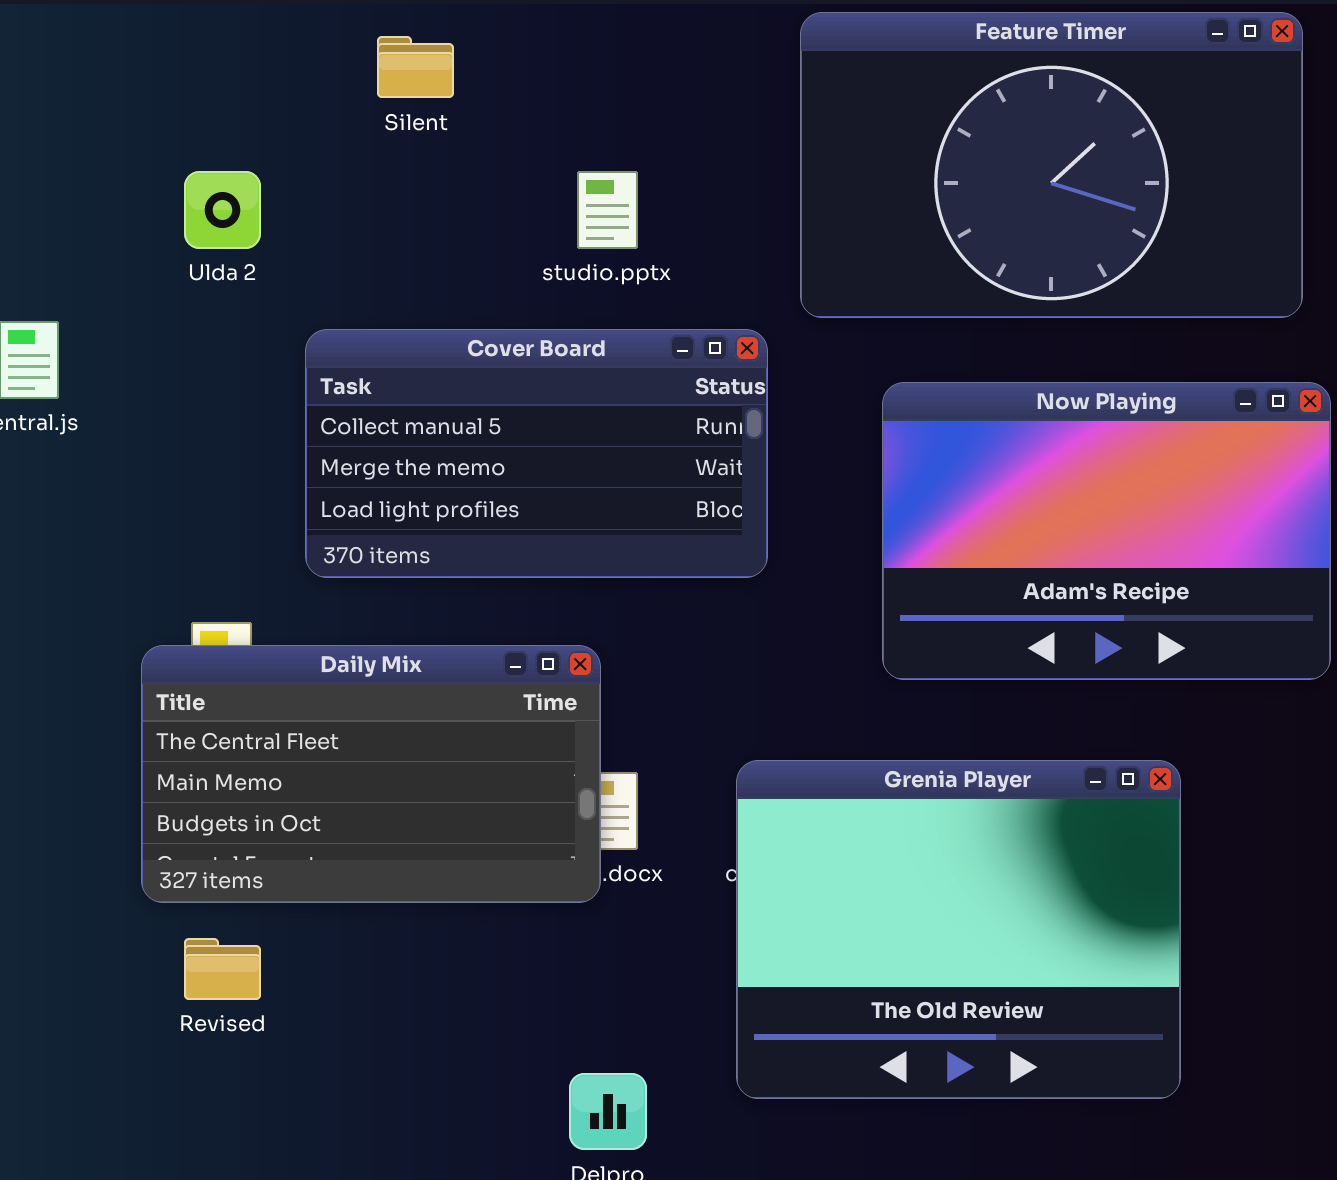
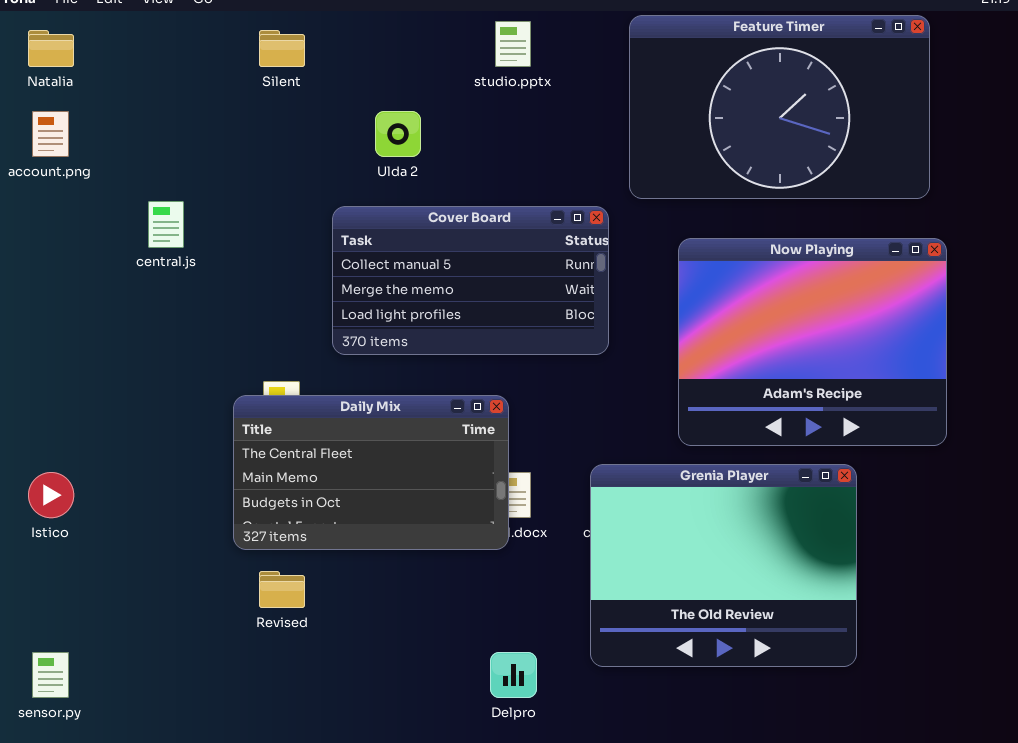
Silent: [377,36,454,98] -> [259,30,305,67], moved
Ulda 2: [184,171,261,249] -> [375,111,421,157], moved
studio.pptx: [577,171,638,249] -> [495,21,531,67], moved
Now Playing: [882,382,1331,680] -> [678,238,947,446], resized

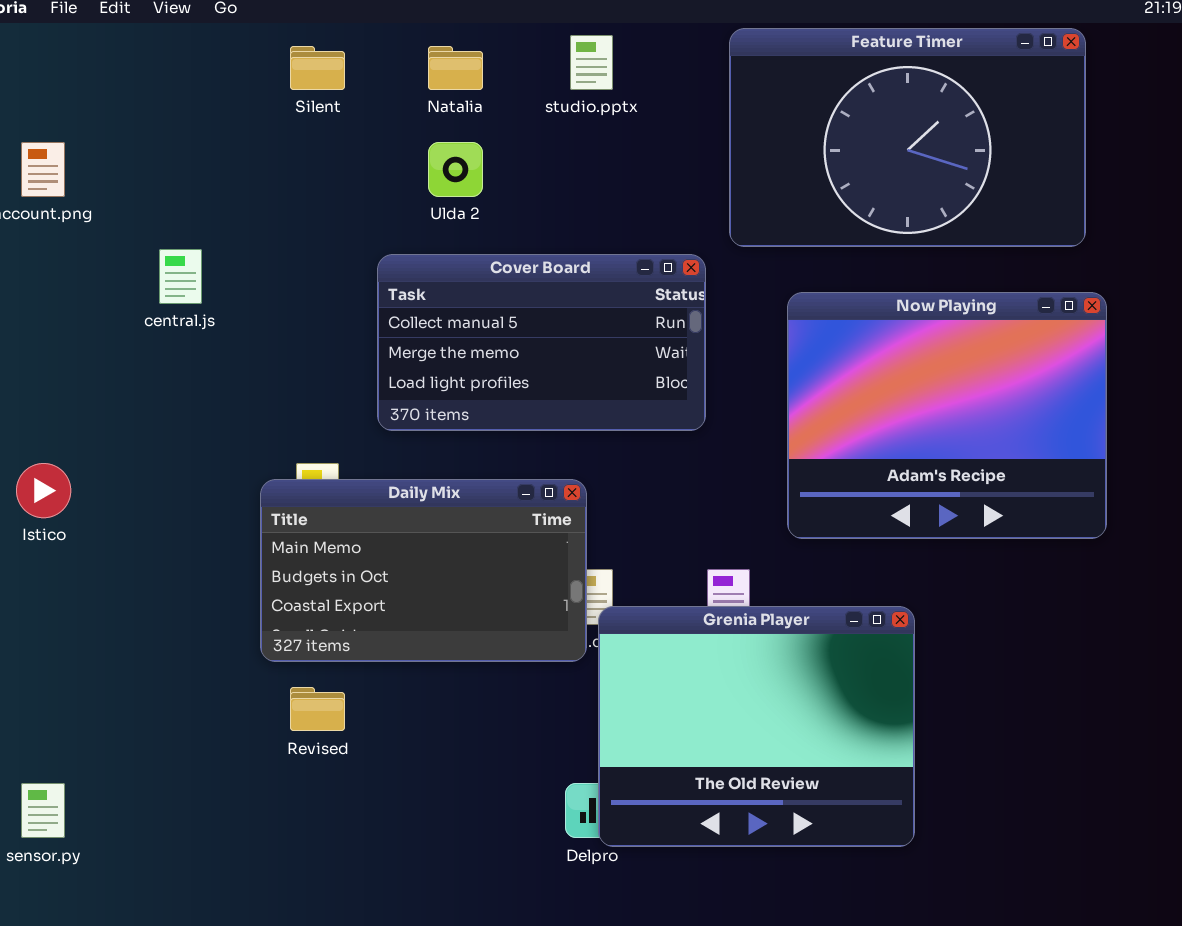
Natalia: [28,30,74,67] -> [428,46,483,90], moved
Daily Mix: [233,395,509,550] -> [260,479,587,662], scrolled down 1 row
Grenia Player: [590,464,857,667] -> [598,606,915,847], moved
Istico: [28,472,74,518] -> [16,463,71,518], moved

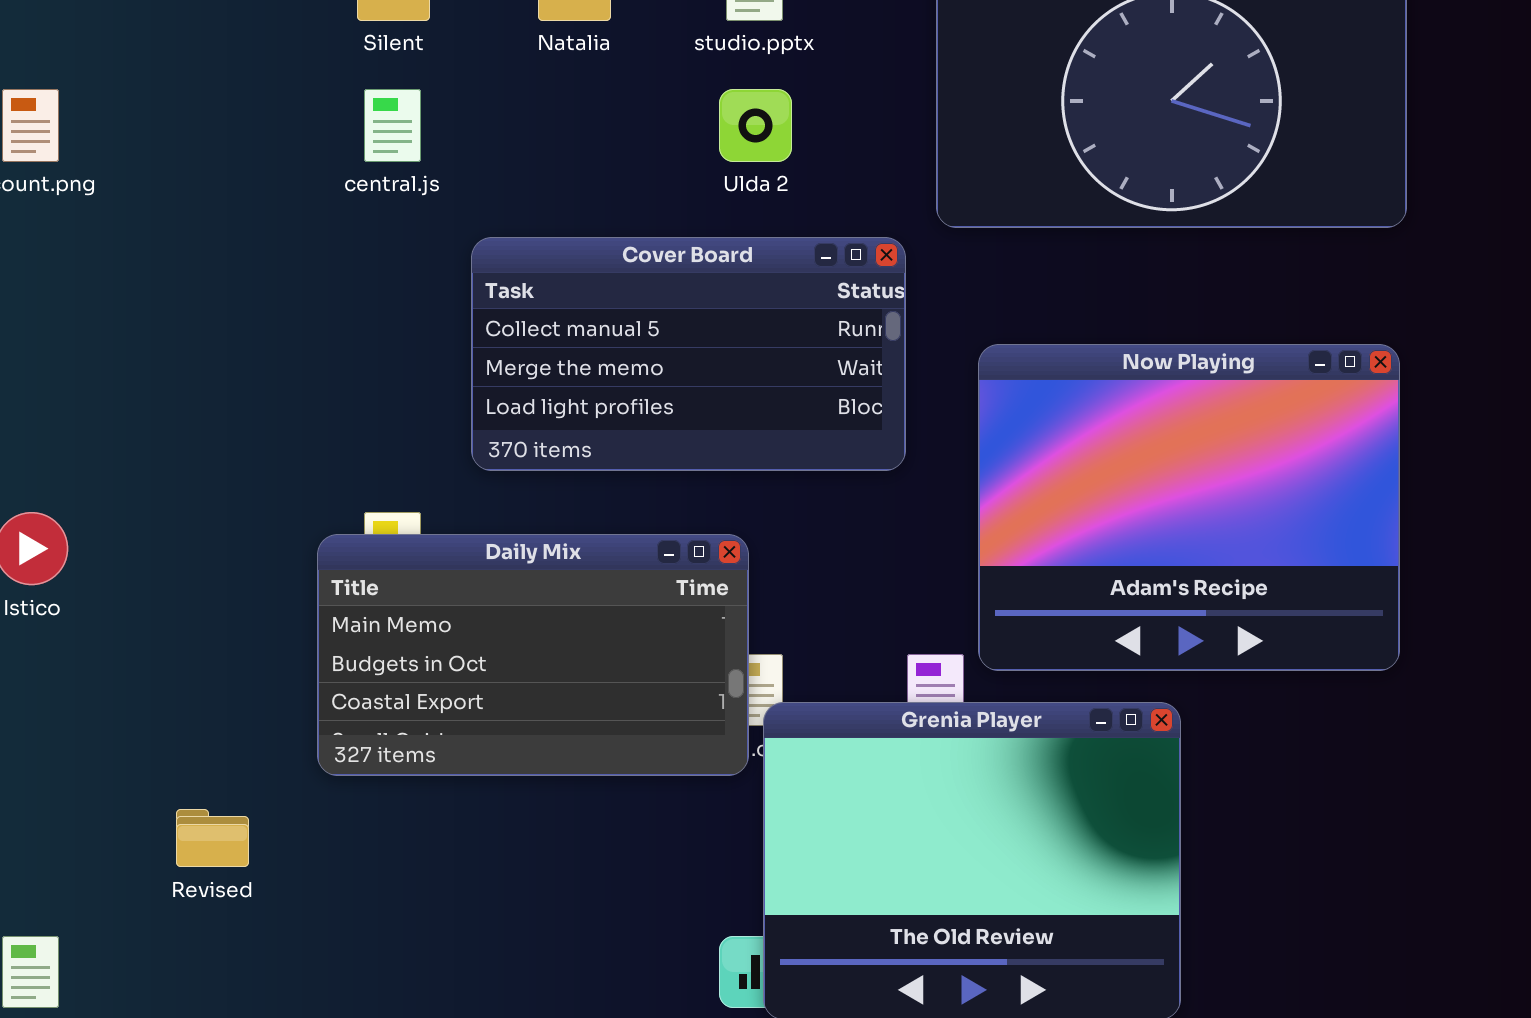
Ulda 2: [428,142,483,197] -> [719,89,792,162], moved
central.js: [159,249,202,304] -> [364,89,421,162], moved
Now Playing: [787,292,1107,539] -> [978,344,1400,671], moved
Revised: [290,687,345,731] -> [176,809,249,867], moved

